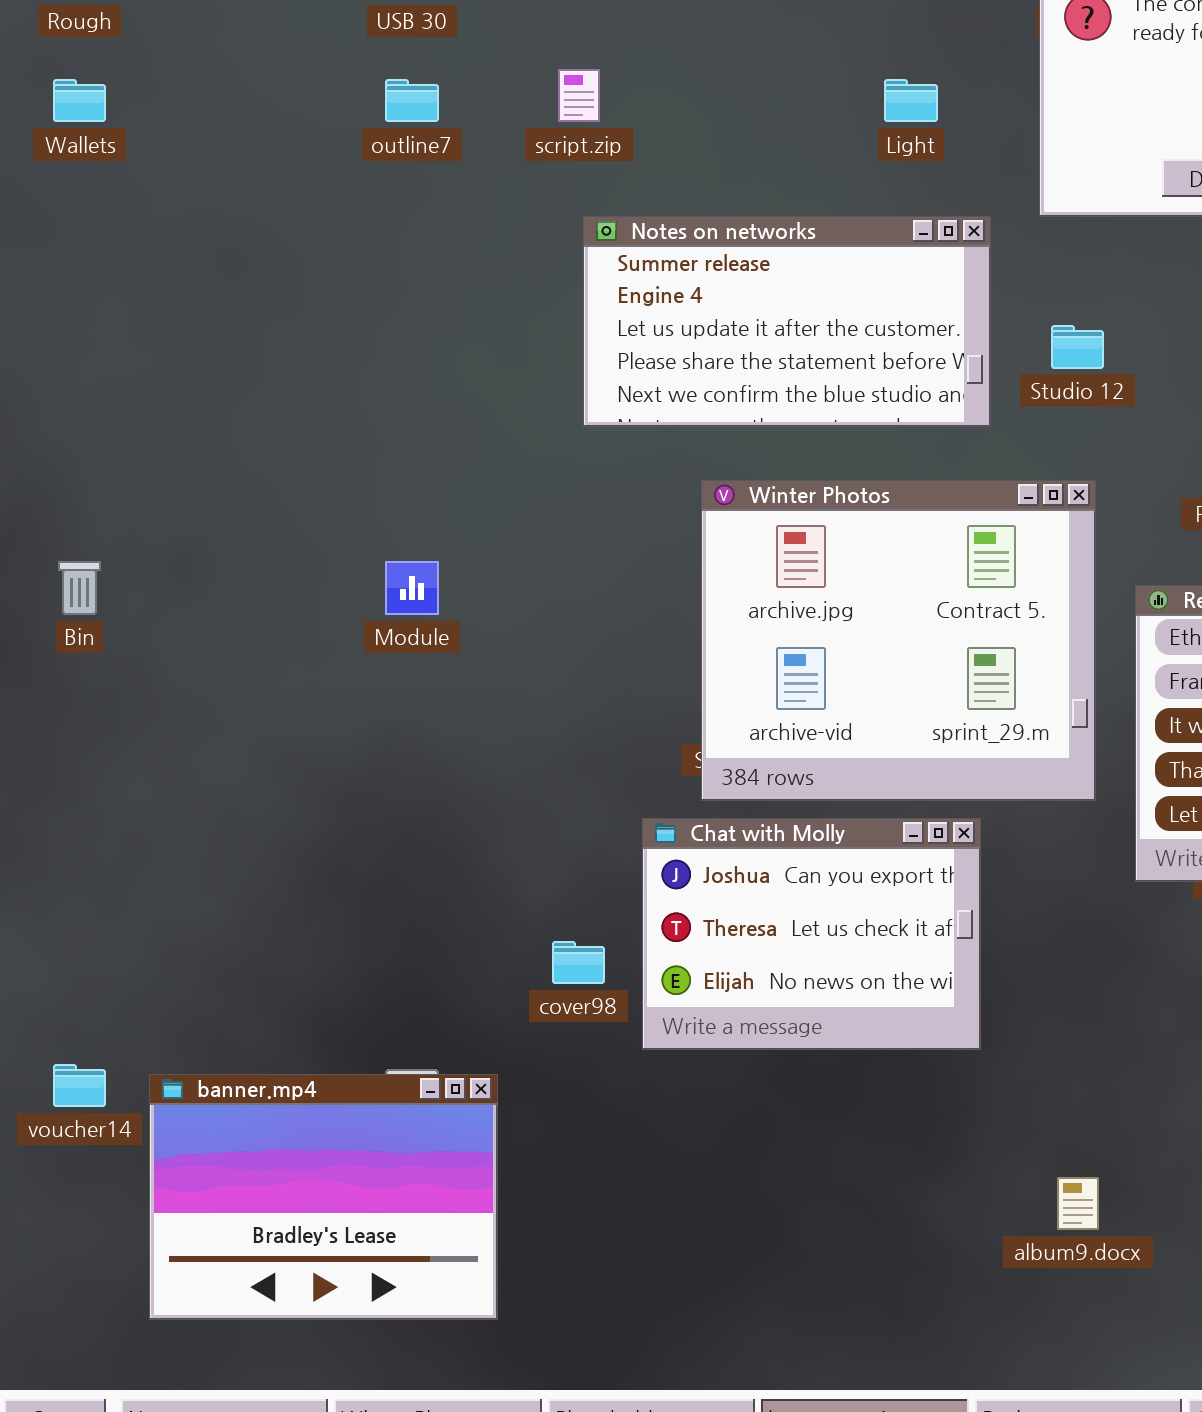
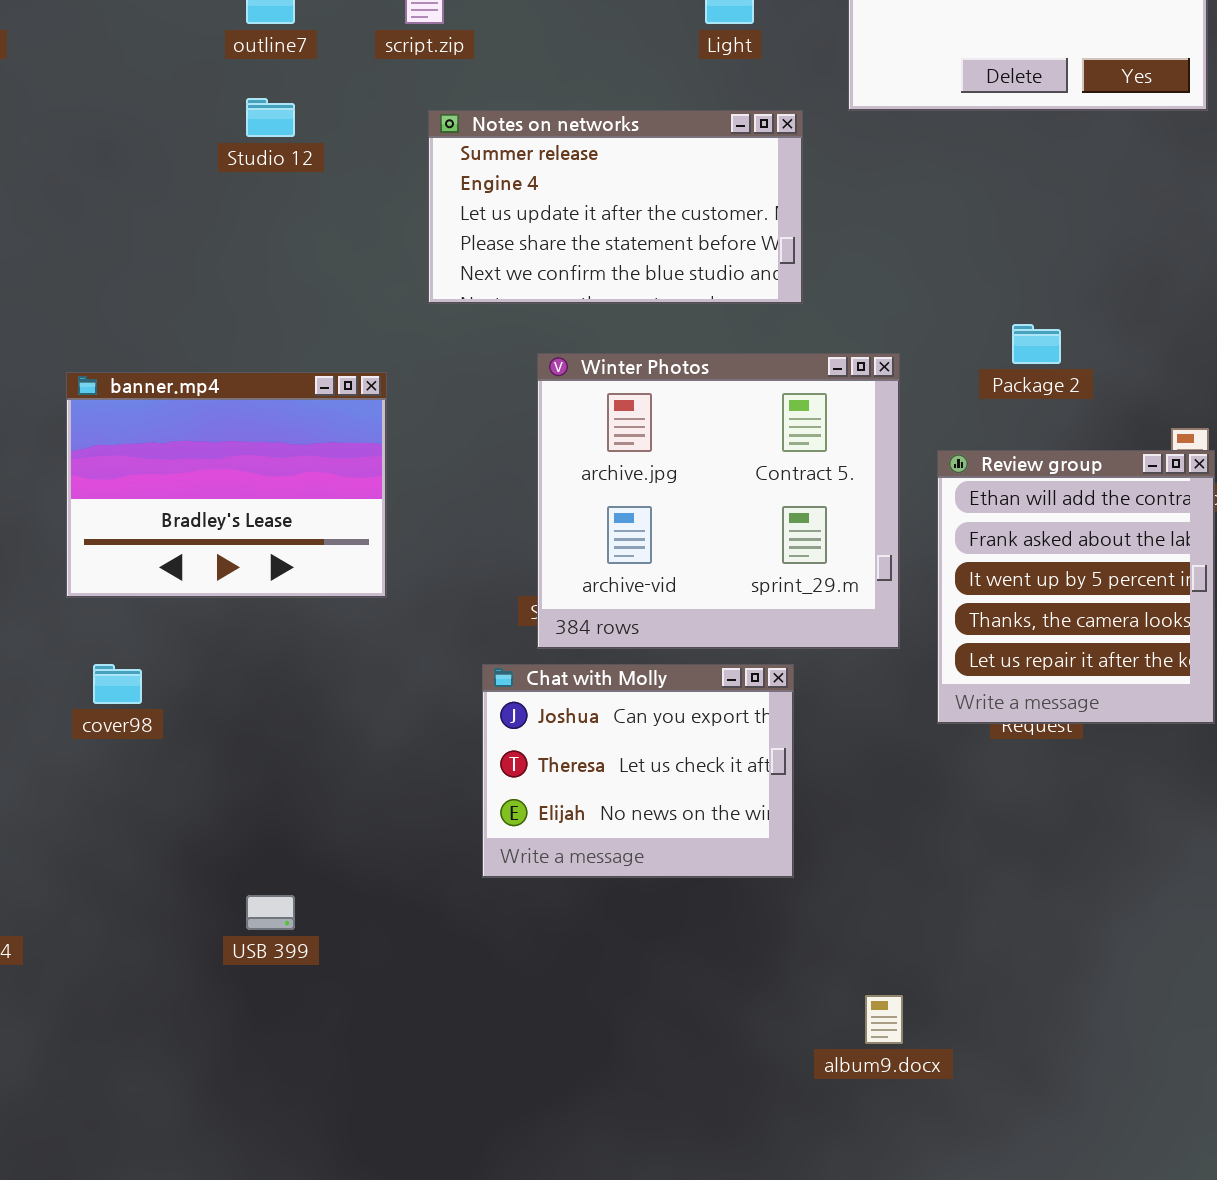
Studio 12: [1051,325,1104,369] -> [246,98,295,137], moved
cover98: [552,941,605,984] -> [93,664,142,704], moved
banner.mp4: [149,1074,498,1320] -> [66,372,387,598], moved

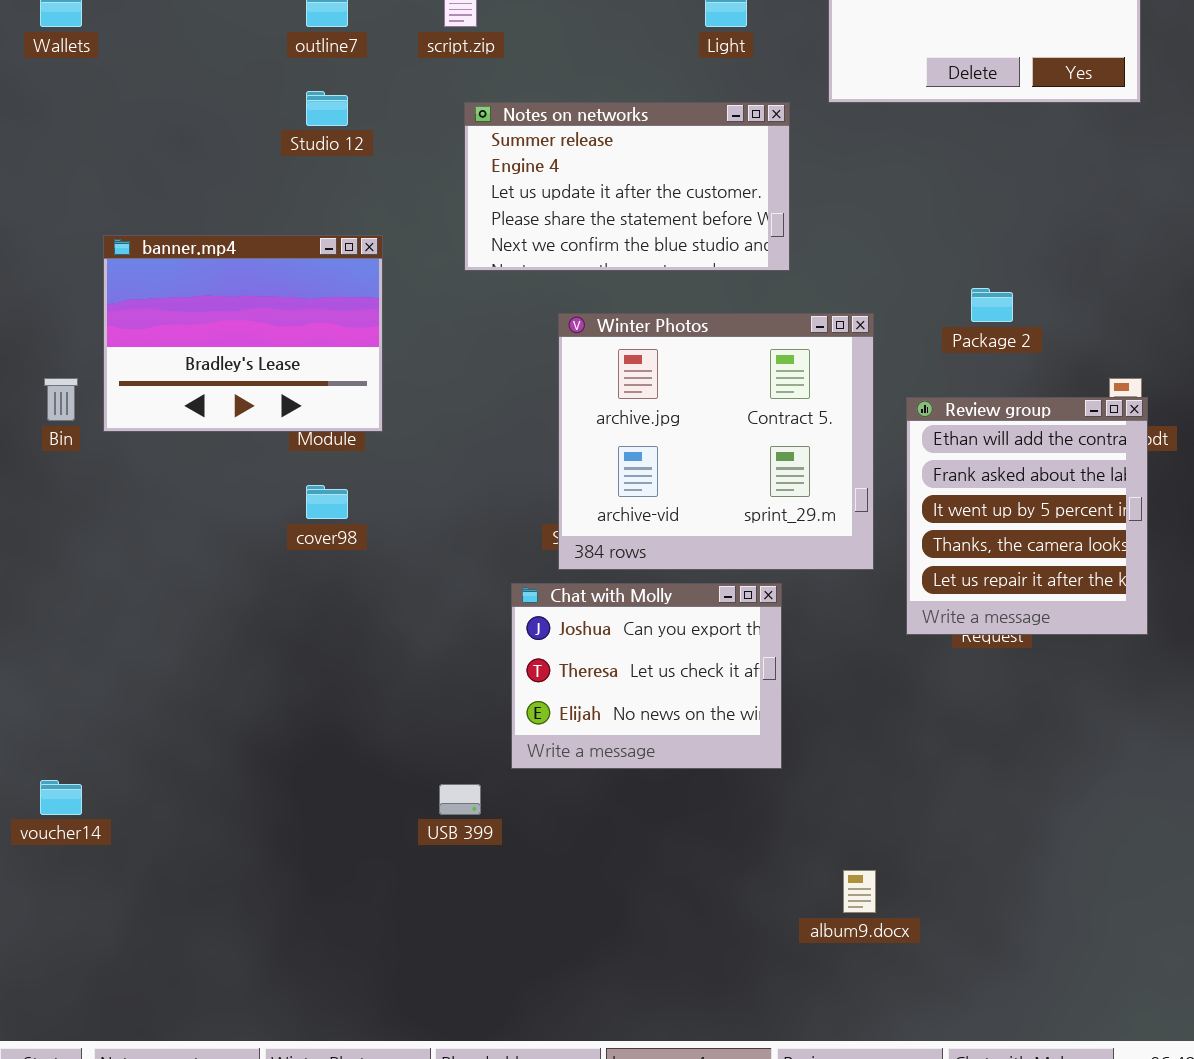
banner.mp4: [66,372,387,598] -> [103,235,383,432], moved
cover98: [93,664,142,704] -> [306,485,348,519], moved
USB 399: [246,895,295,930] -> [439,784,481,815], moved

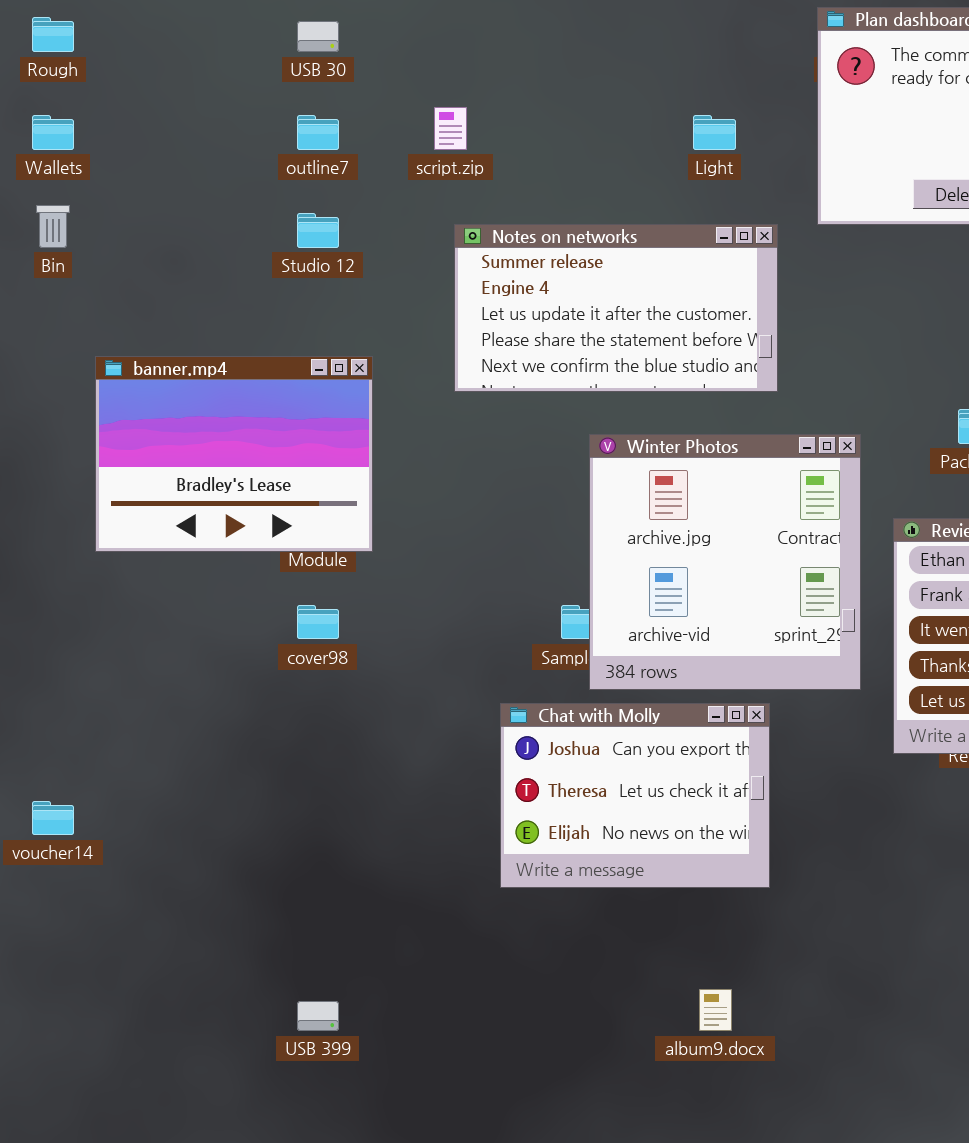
Winter Photos: [558,313,874,570] -> [589,434,861,690], resized
Bin: [44,378,78,421] -> [36,205,70,248], moved
voucher14: [40,780,82,815] -> [32,801,74,835], moved
USB 399: [439,784,481,815] -> [297,1001,339,1031], moved
album9.docx: [843,870,876,913] -> [699,989,732,1031], moved

